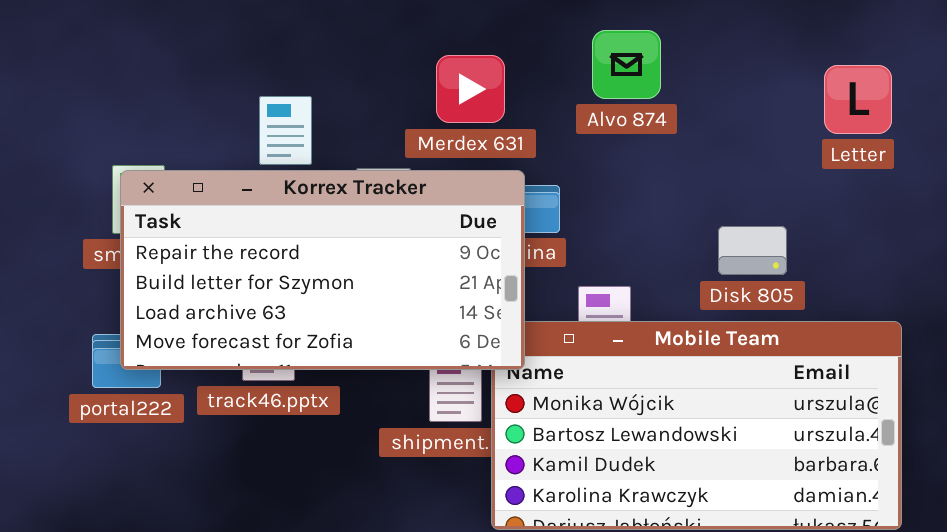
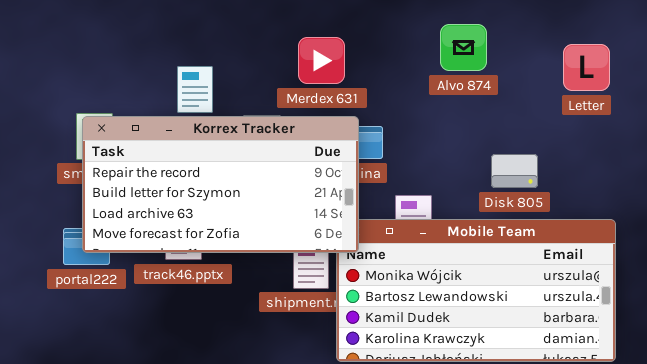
Alvo 874: [592,30,661,99] -> [440,24,487,71], moved

